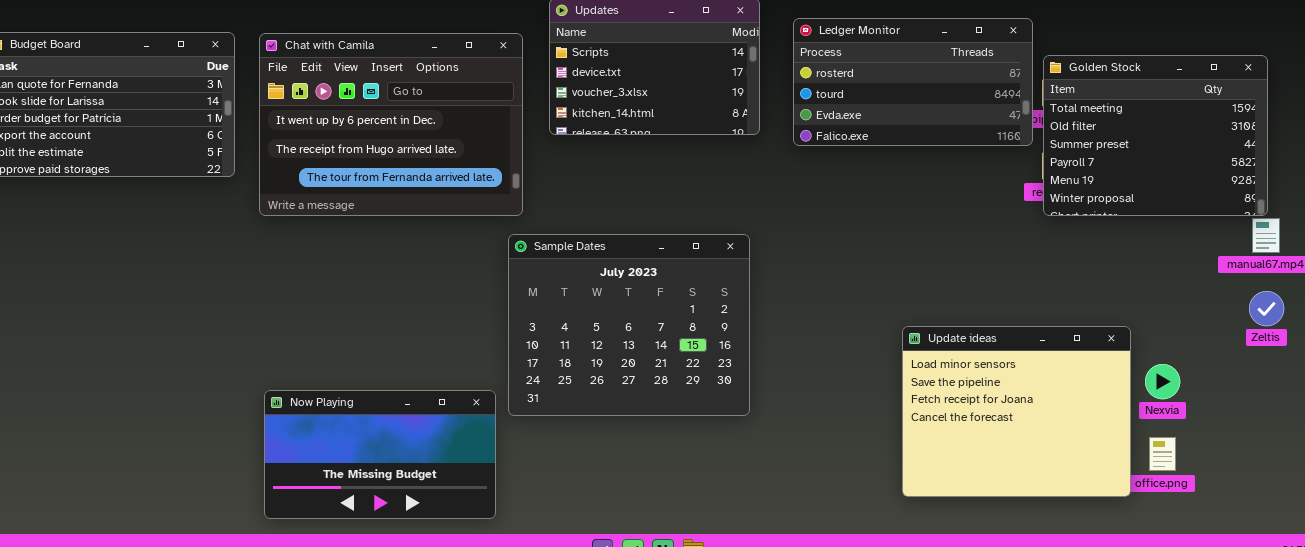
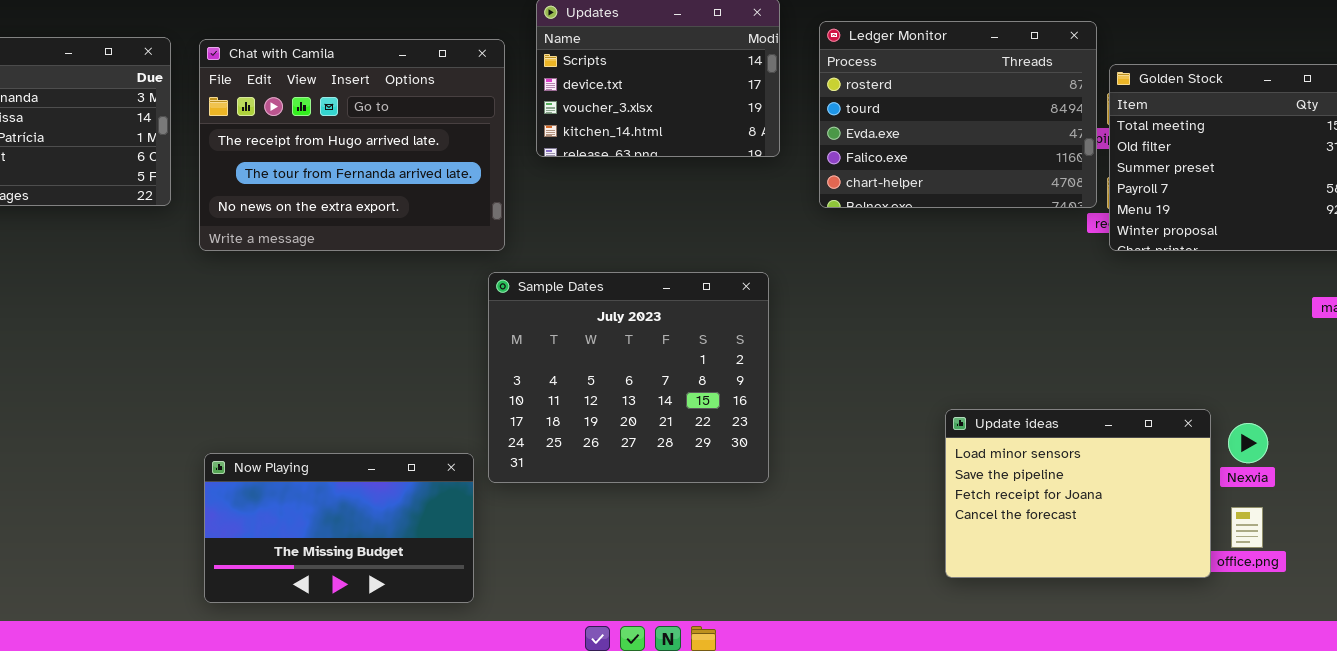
Ledger Monitor: [793,18,1033,146] -> [819,21,1097,208], resized
Chat with Camila: [259,33,523,216] -> [199,39,505,251], scrolled down 1 row
Update ideas: [902,326,1131,497] -> [945,409,1211,578], resized

